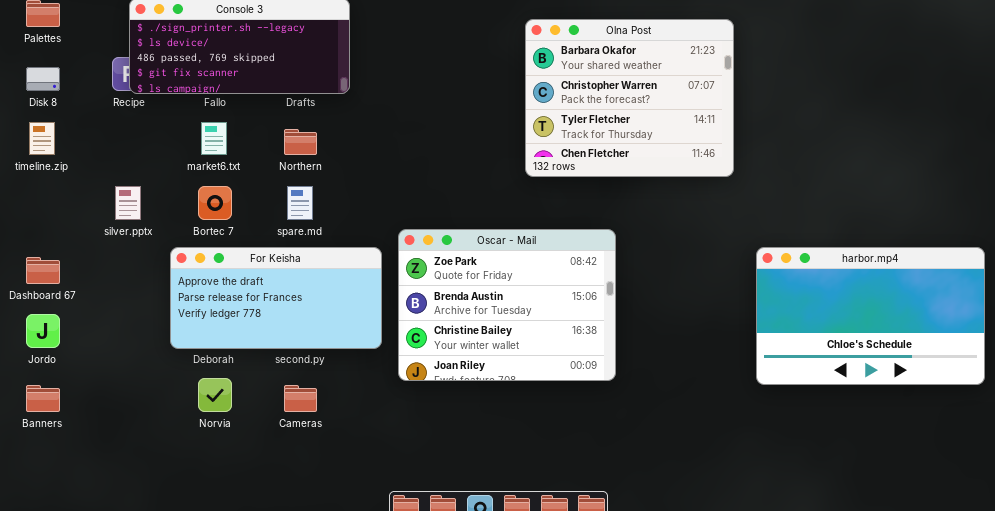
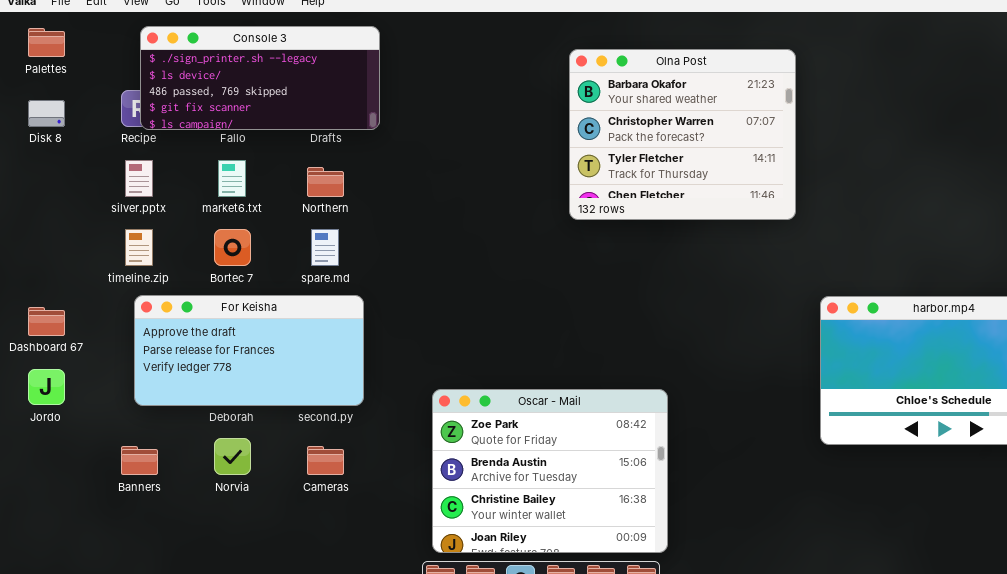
timeline.zip: [29,122,55,155] -> [125,229,153,266], moved
silver.pptx: [115,186,141,220] -> [125,160,153,197], moved
Oscar - Mail: [398,229,616,381] -> [432,389,668,553], moved
For Keisha: [170,247,382,349] -> [134,295,364,406], moved
Banners: [26,385,60,412] -> [121,446,158,475], moved

